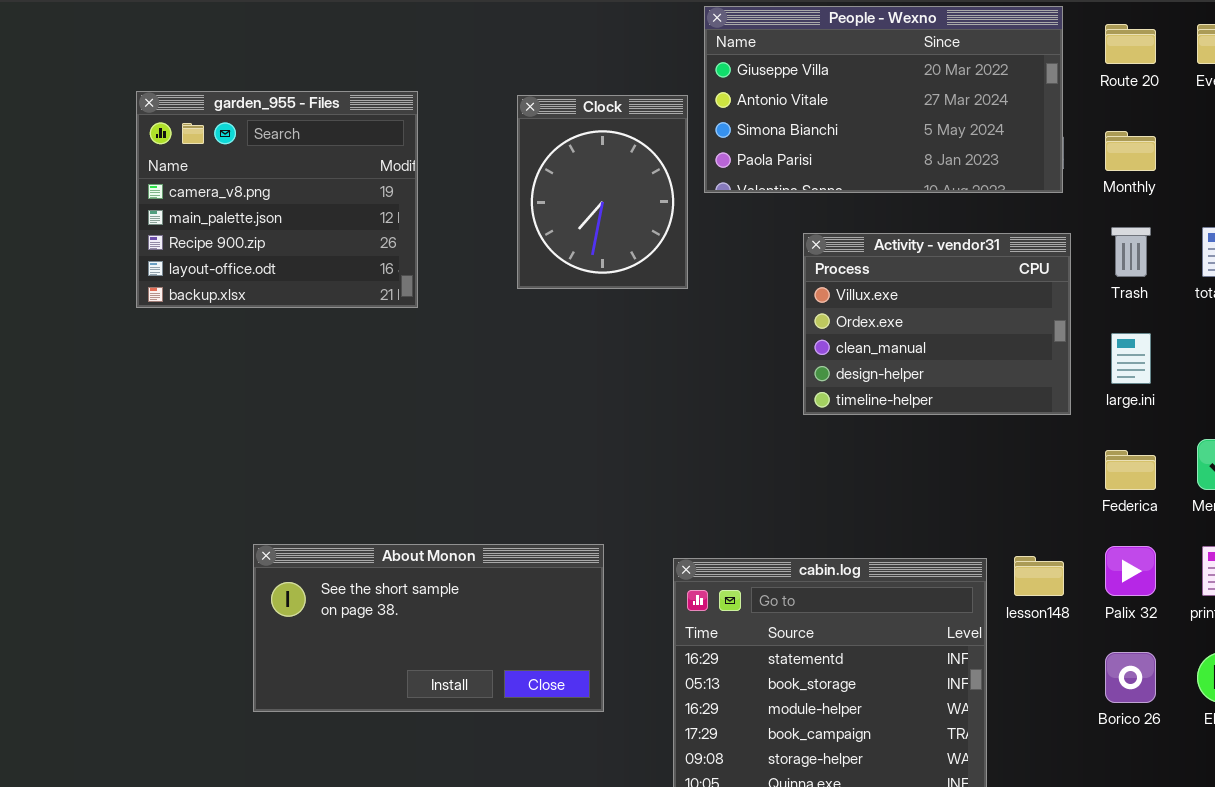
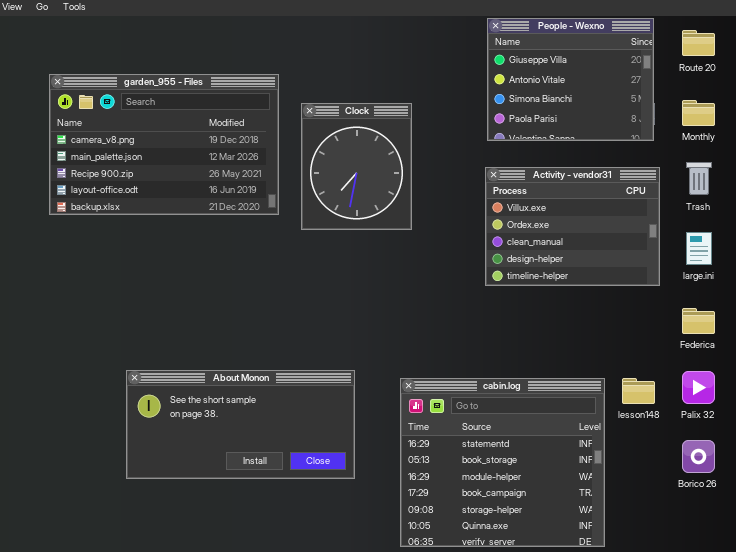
People - Wexno: [704,6,1063,193] -> [487,18,654,141], resized
garden_955 - Files: [136,91,418,308] -> [49,74,279,215], resized
Clock: [517,95,688,289] -> [301,103,412,230], moved

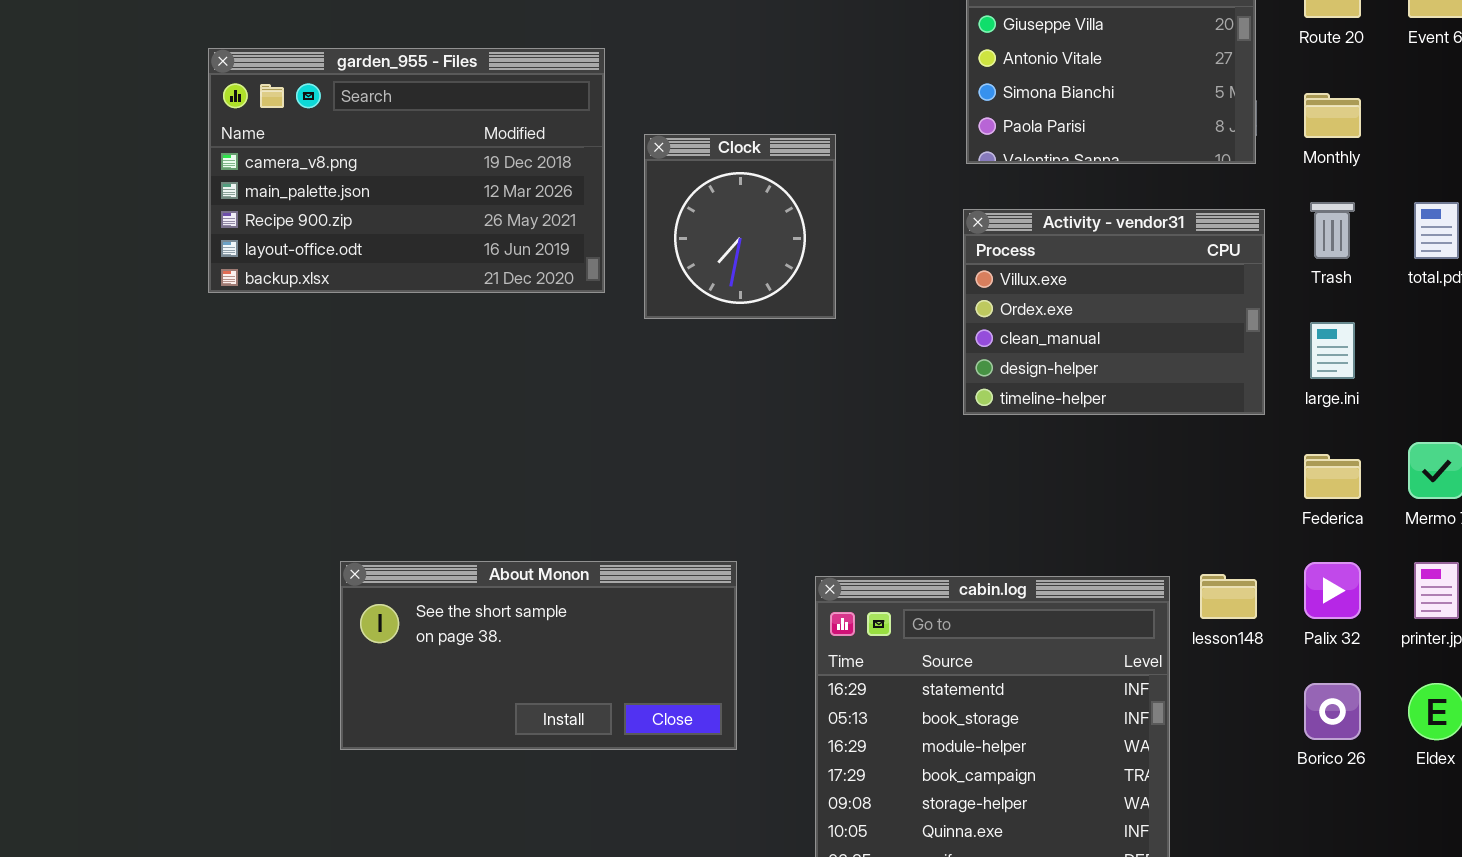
Clock: [301,103,412,230] -> [644,134,836,319], resized

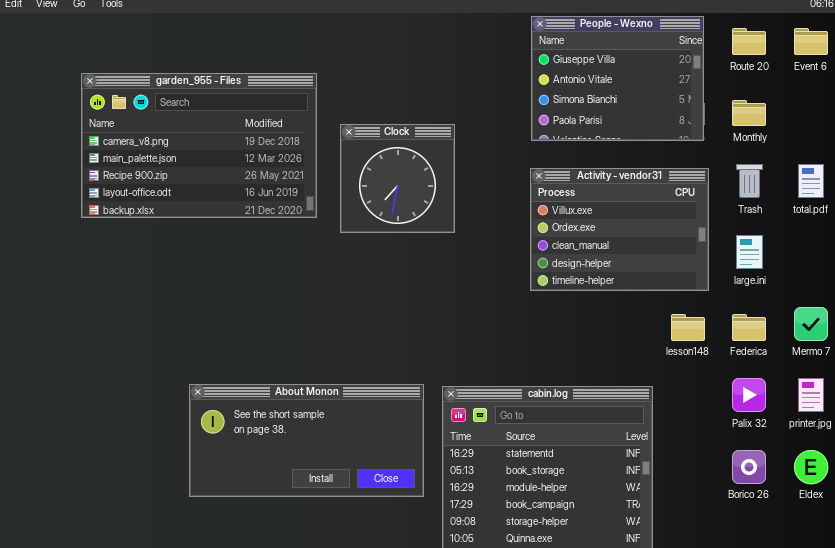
About Monon: [340,561,737,750] -> [189,384,424,497], moved
lesson148: [1200,574,1257,619] -> [671,314,705,341], moved

